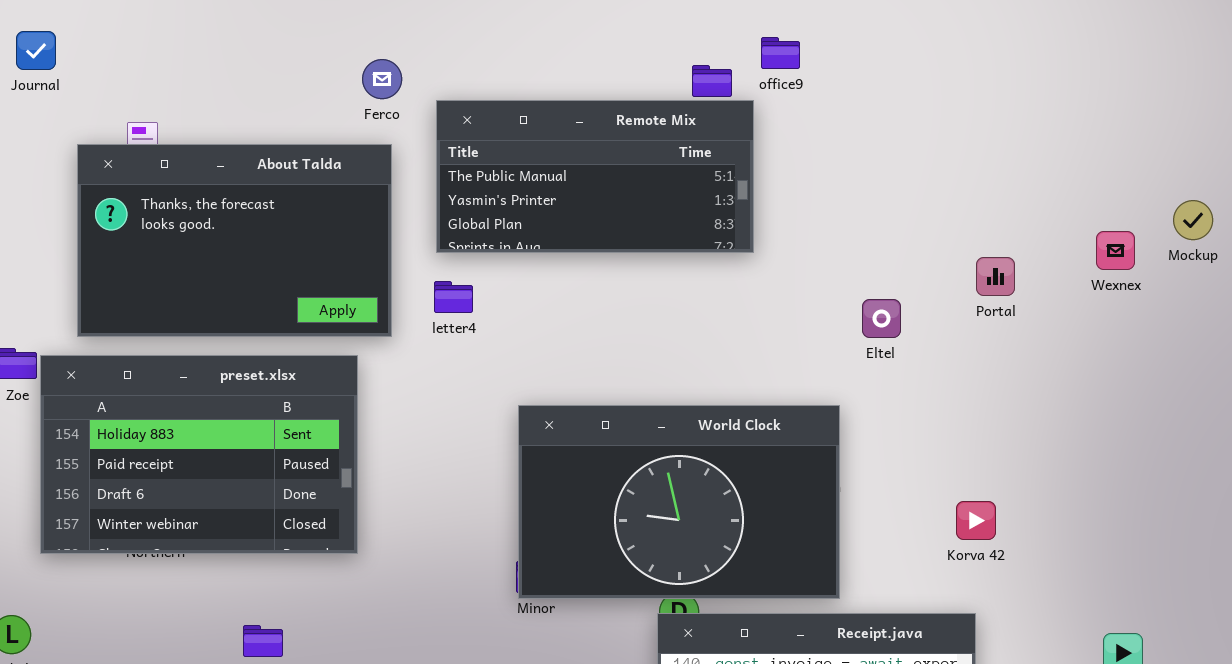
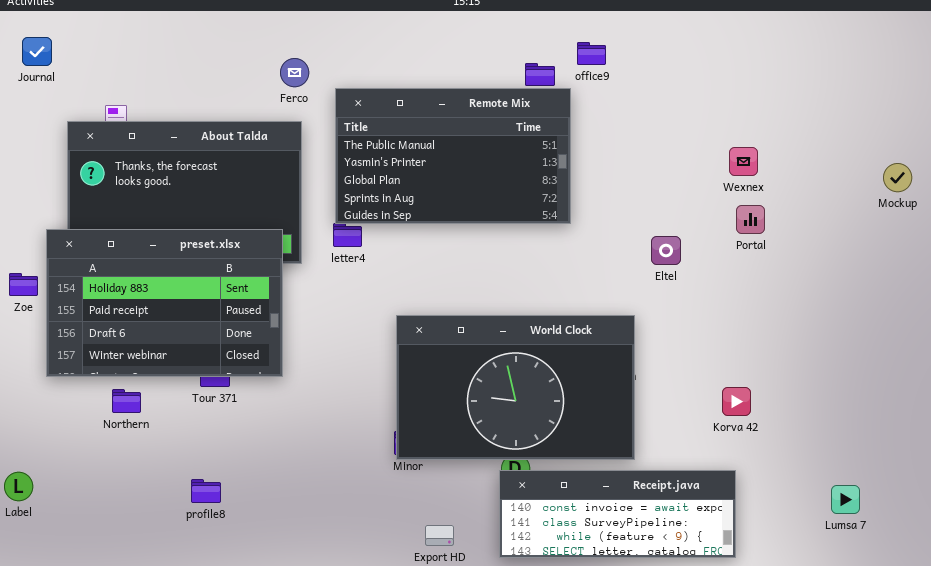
Remote Mix: [436,100,754,253] -> [335,88,571,224], resized
Wexnex: [1096,231,1135,270] -> [729,147,758,176], moved
preset.xlsx: [40,355,358,554] -> [46,229,283,377], moved

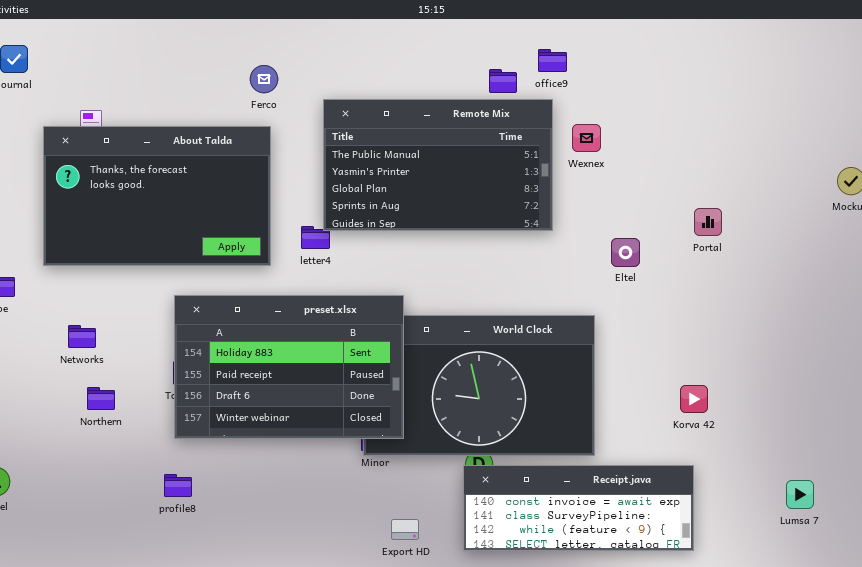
Remote Mix: [335,88,571,224] -> [323,99,553,231], moved
Wexnex: [729,147,758,176] -> [572,124,601,152], moved
preset.xlsx: [46,229,283,377] -> [174,295,404,439], moved

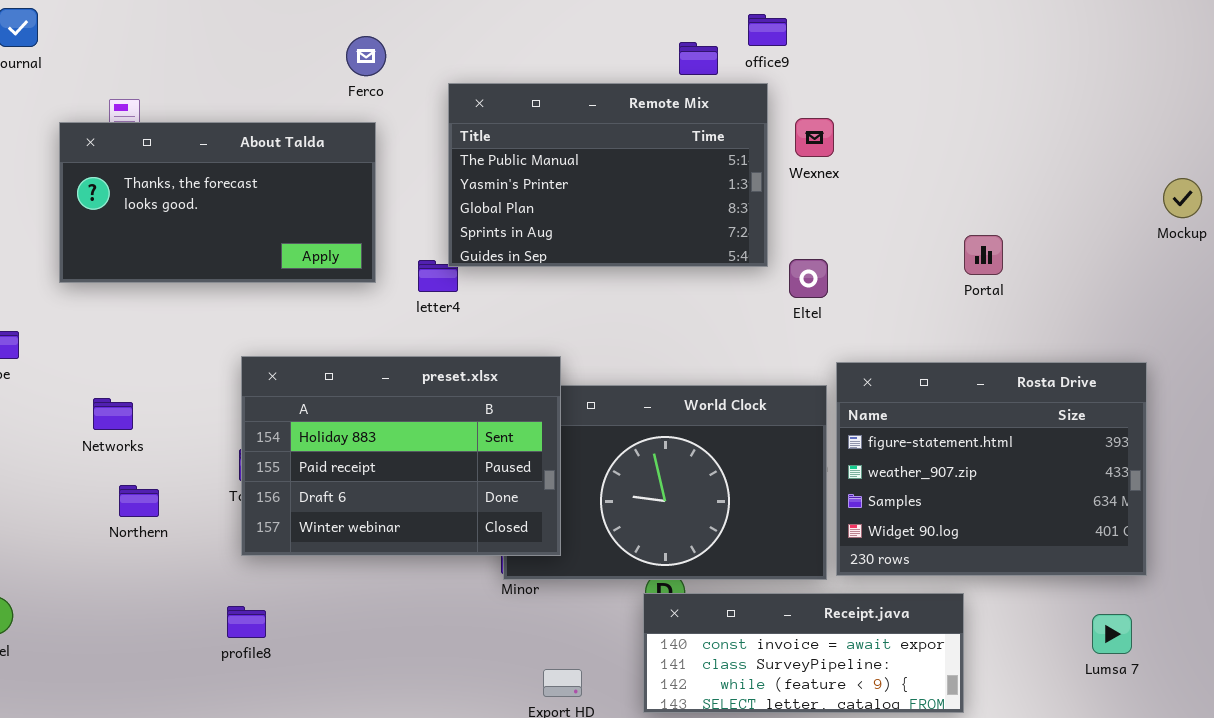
About Talda: [43,126,271,266] -> [59,122,376,283], resized
Eltel: [611,238,640,267] -> [789,259,828,298], moved
Rosta Drive: none -> [836,362,1147,576], opened

